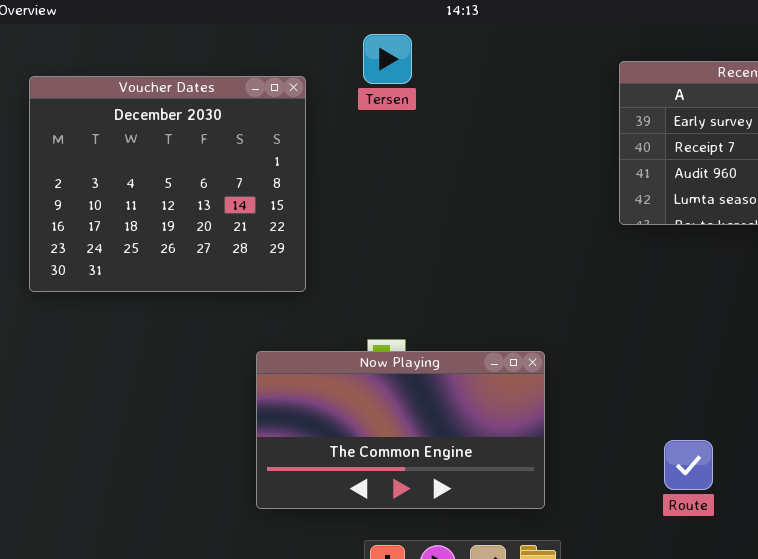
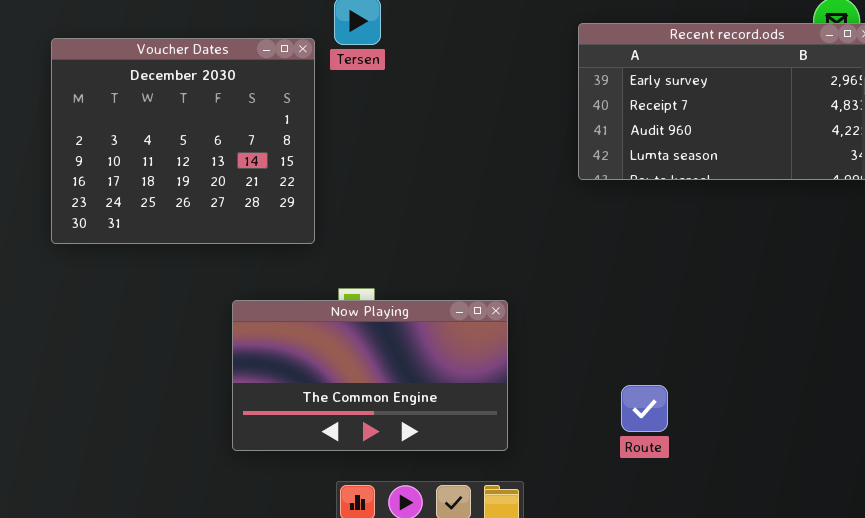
Voucher Dates: [29,76,306,292] -> [51,38,315,244], moved

